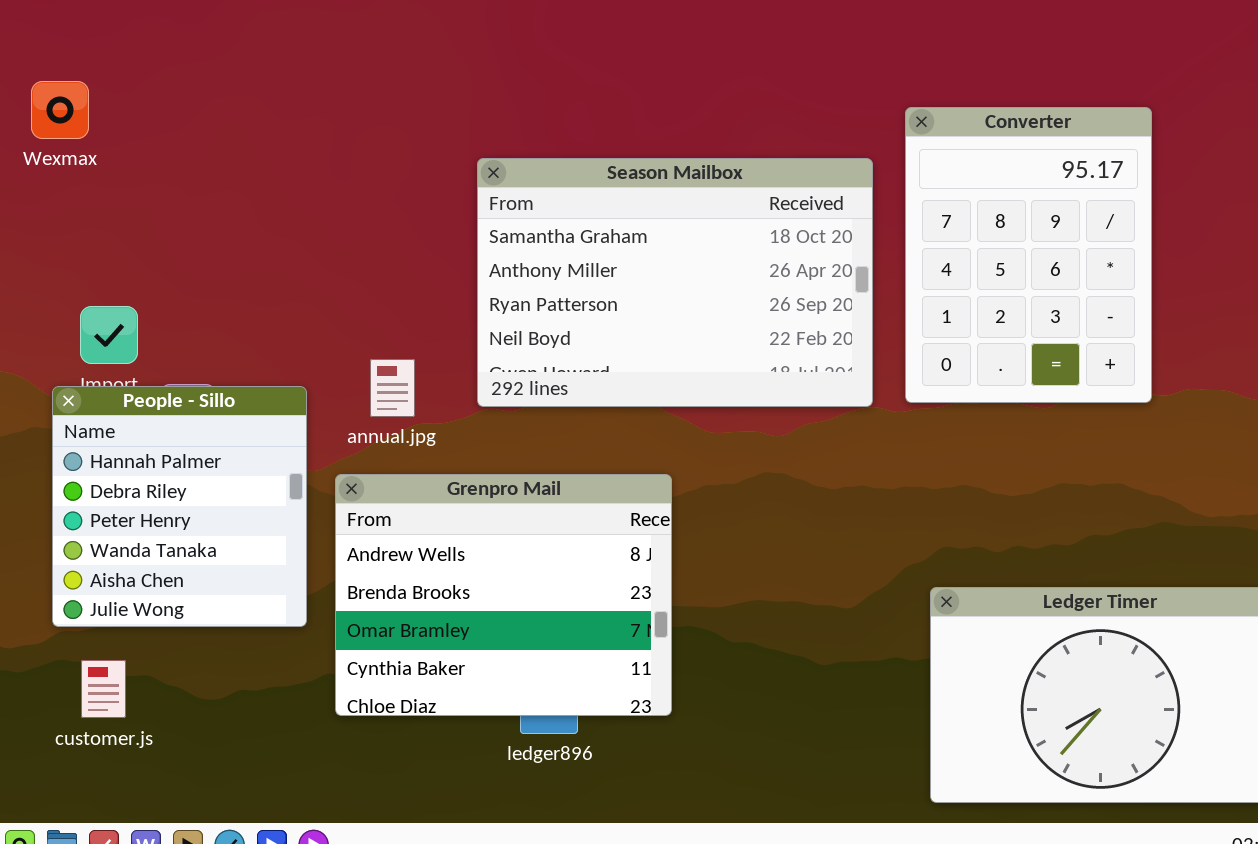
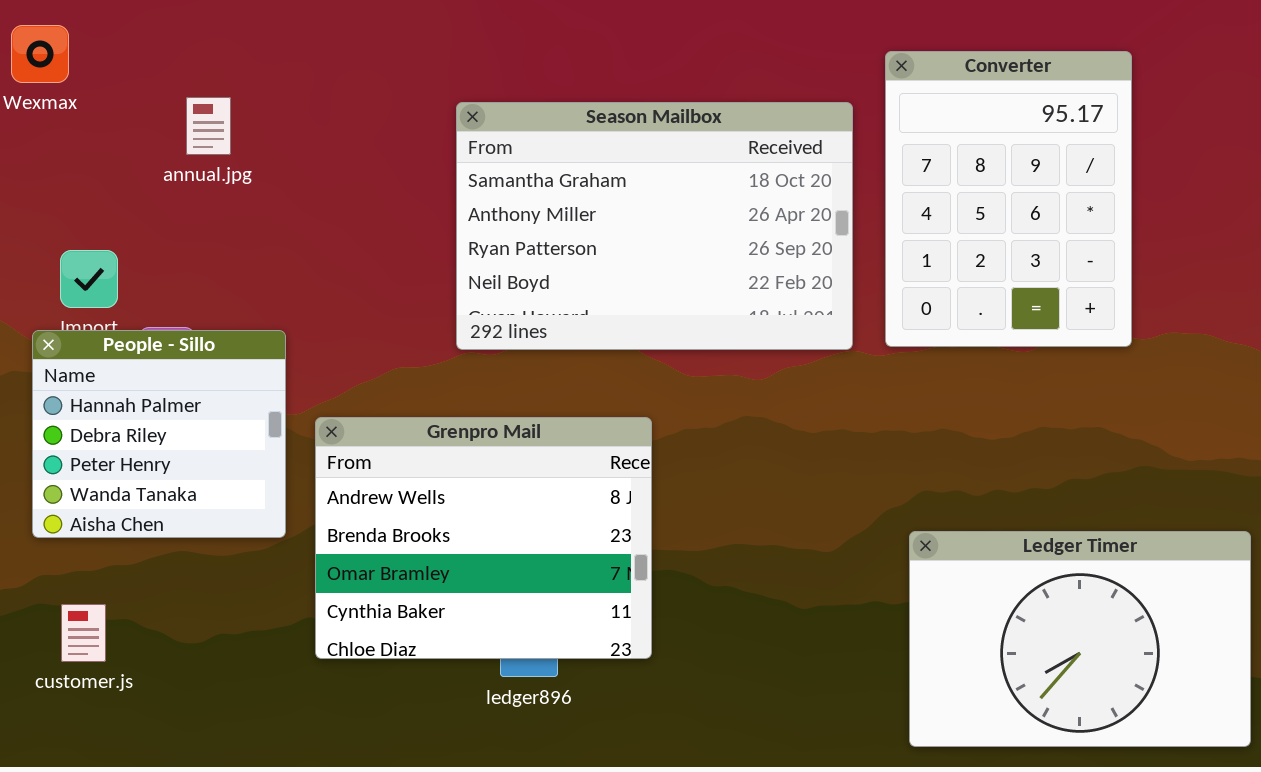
annual.jpg: [370,359,415,417] -> [186,97,231,155], moved
People - Sillo: [52,386,307,627] -> [32,330,286,538], resized

